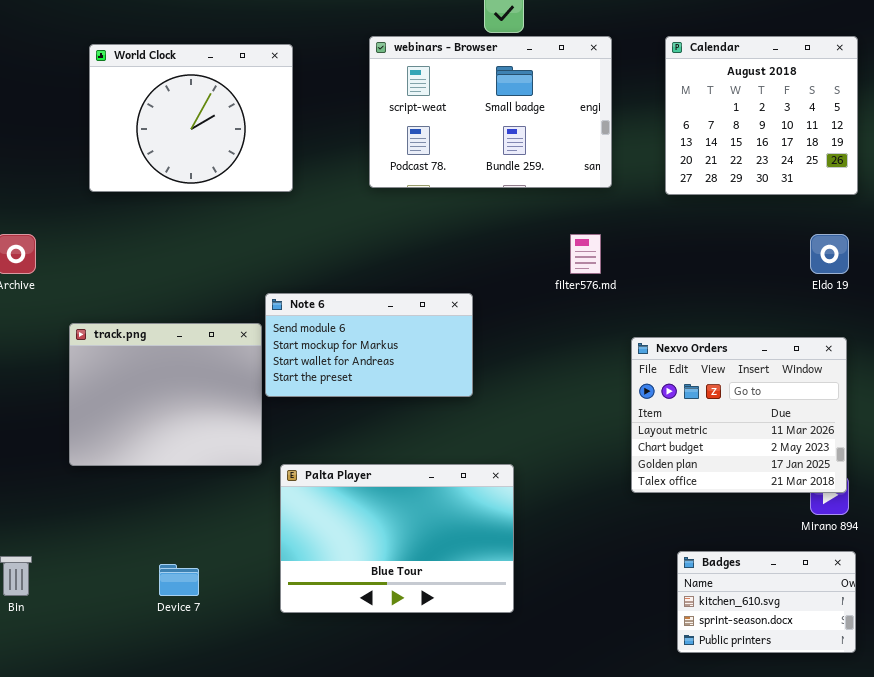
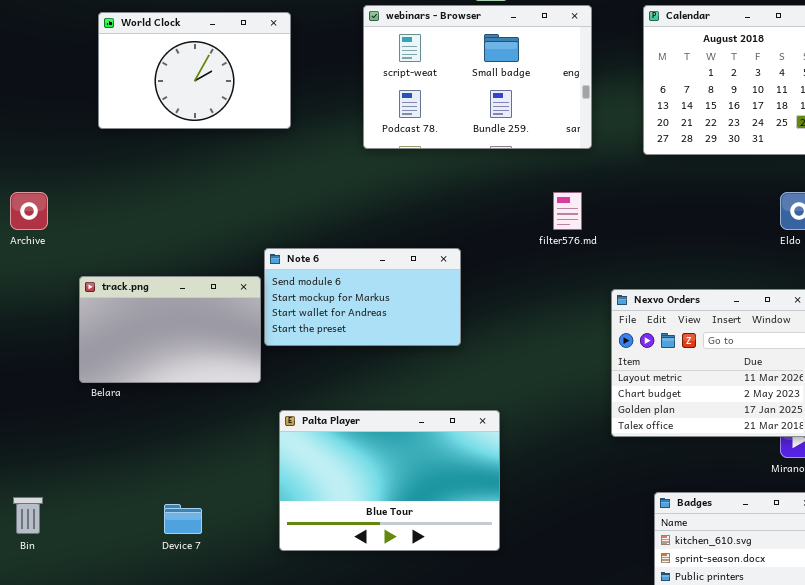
World Clock: [89,44,293,192] -> [98,12,291,129], resized
track.png: [69,323,262,466] -> [79,276,261,383], resized

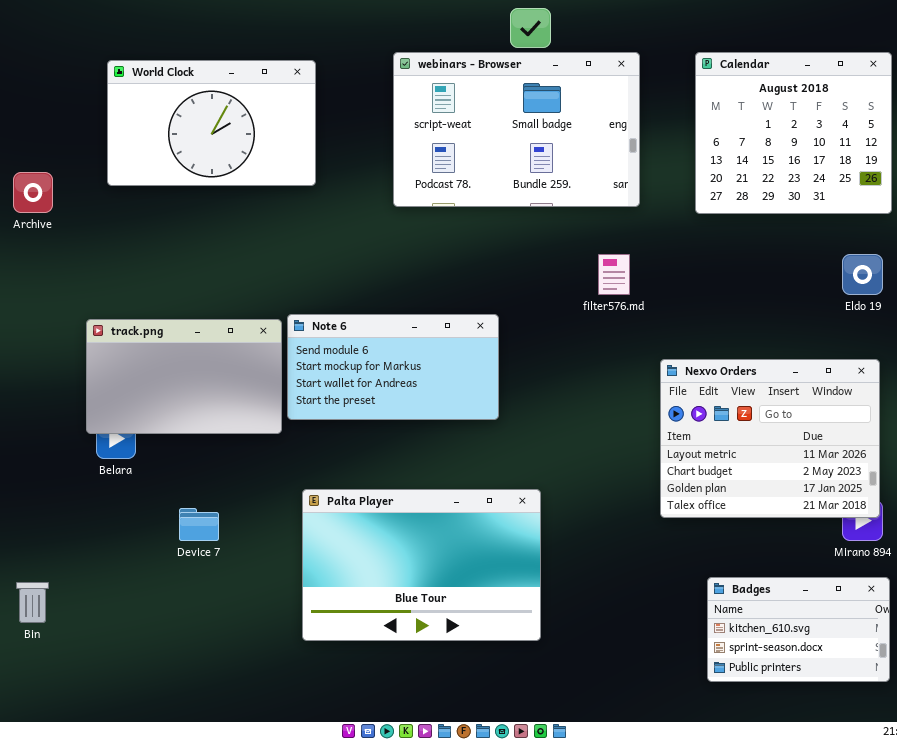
Archive: [10,192,48,230] -> [13,172,53,213], moved
track.png: [79,276,261,383] -> [86,319,282,434], moved
Device 7: [164,504,202,534] -> [179,508,219,541], moved

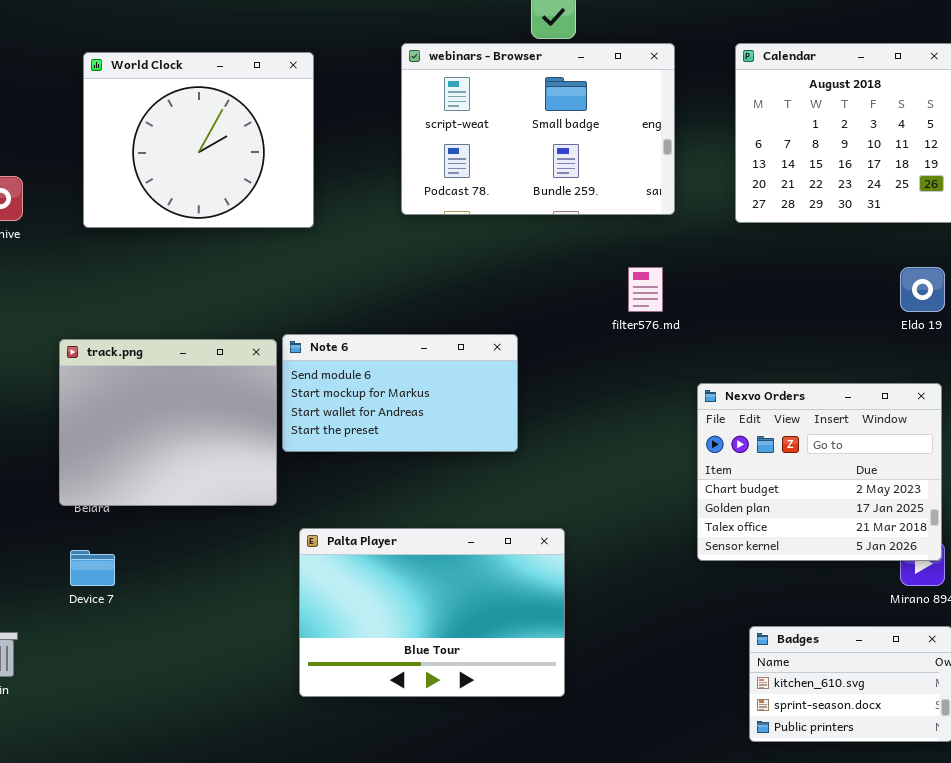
World Clock: [107,60,316,186] -> [83,52,314,228], resized
track.png: [86,319,282,434] -> [59,339,277,506], resized
Nexvo Orders: [660,359,880,518] -> [697,383,942,561], scrolled down 1 row
Device 7: [179,508,219,541] -> [70,550,115,586], moved

